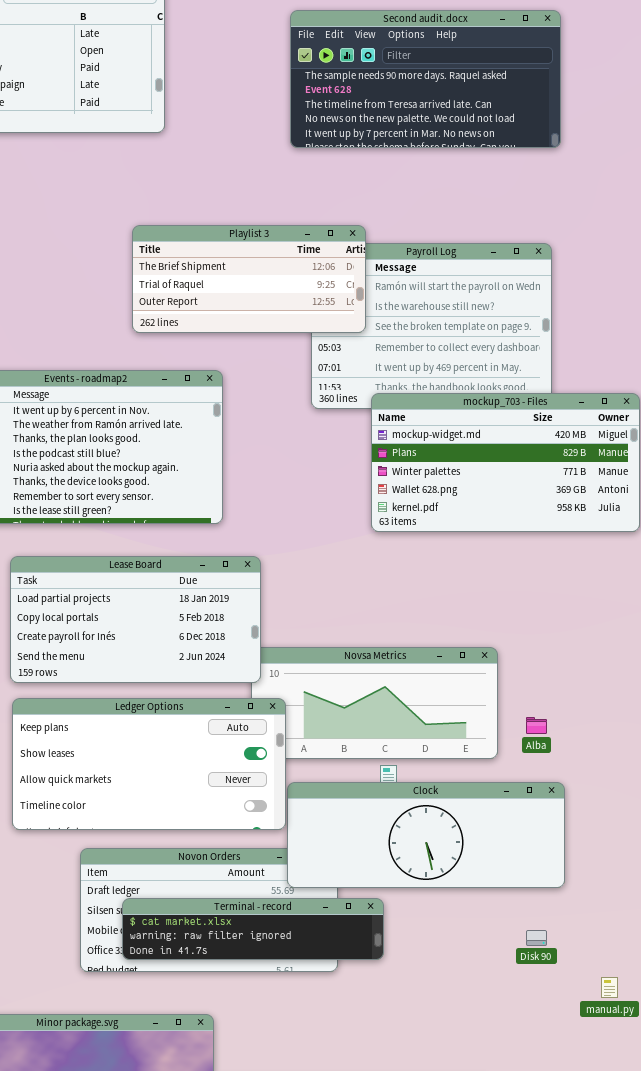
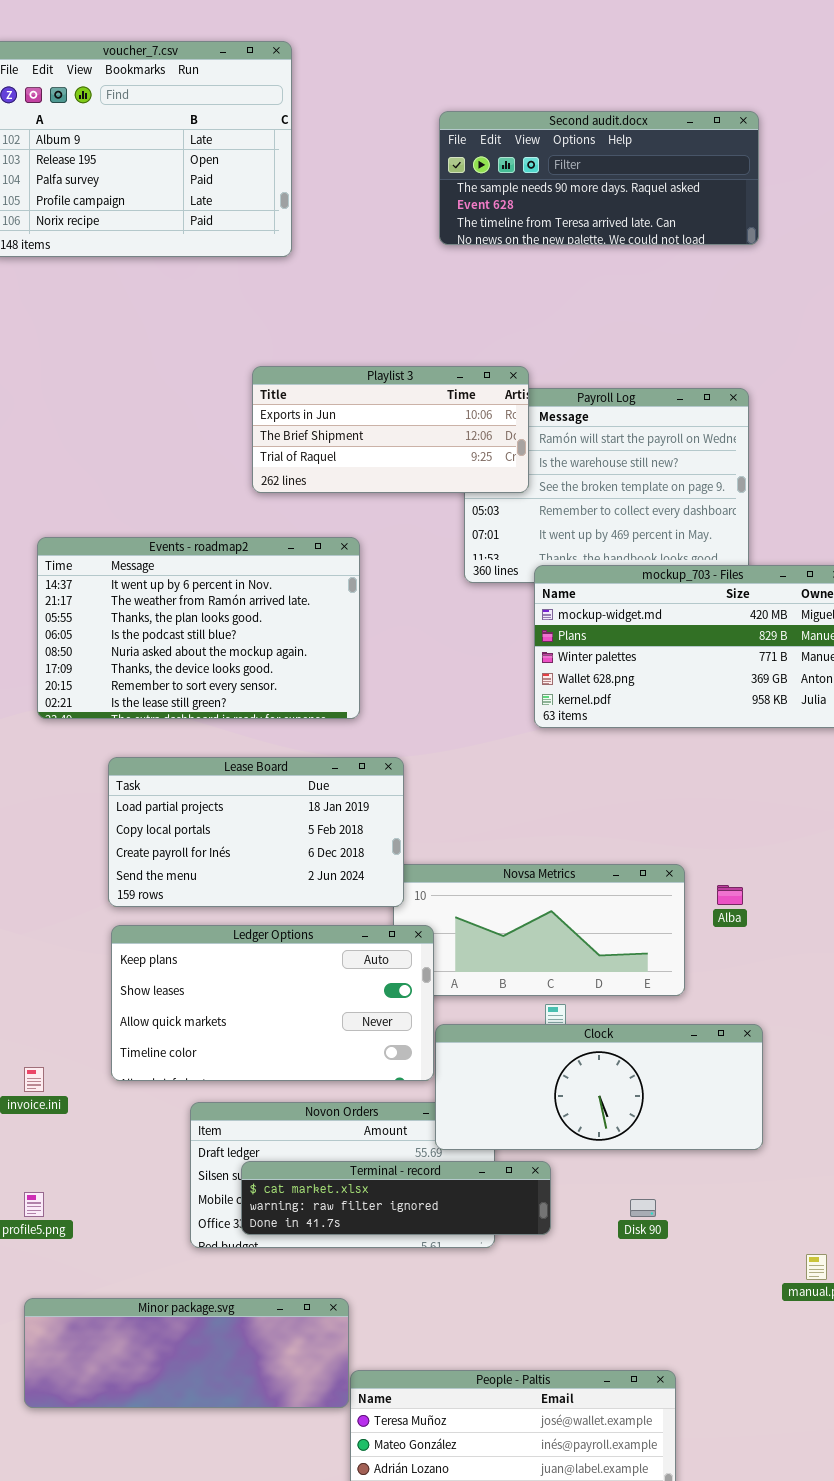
Second audit.docx: [290,10,561,148] -> [439,111,759,245], resized
Playlist 3: [132,225,366,333] -> [252,366,529,493], scrolled up 1 row
Alba: [526,717,547,734] -> [717,885,743,905], moved
Disk 90: [526,930,547,946] -> [630,1199,656,1217], moved

